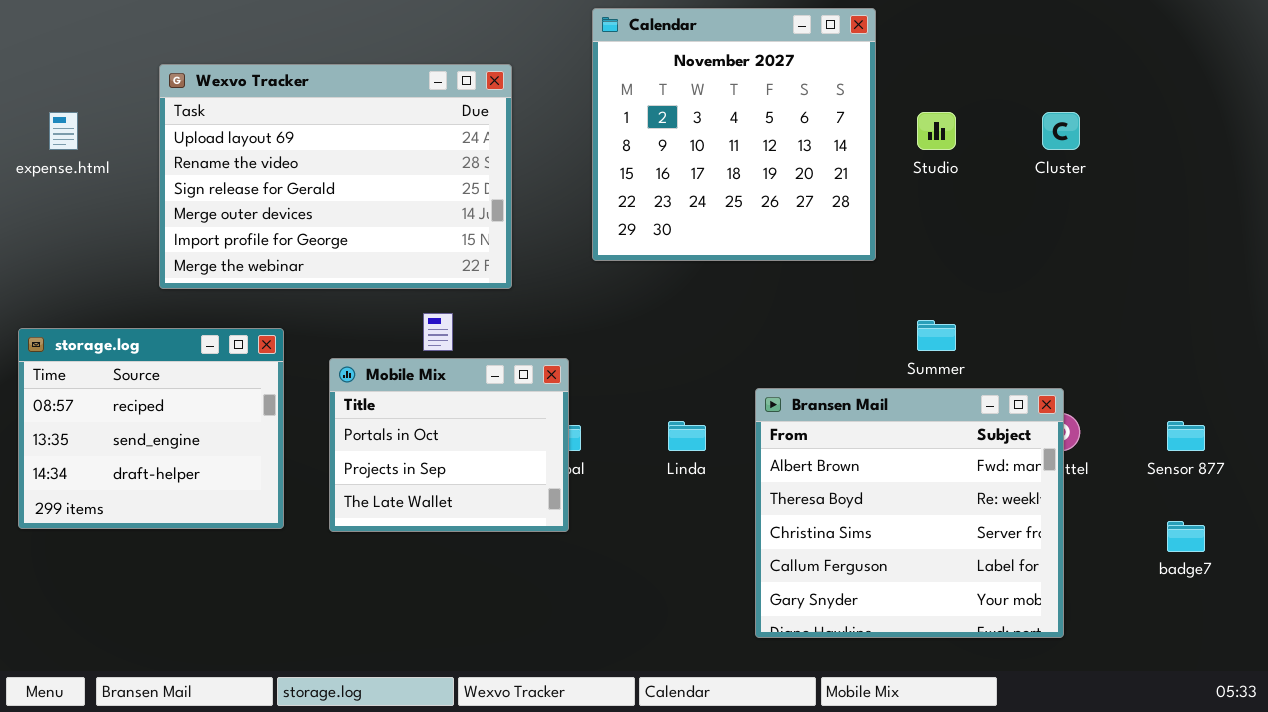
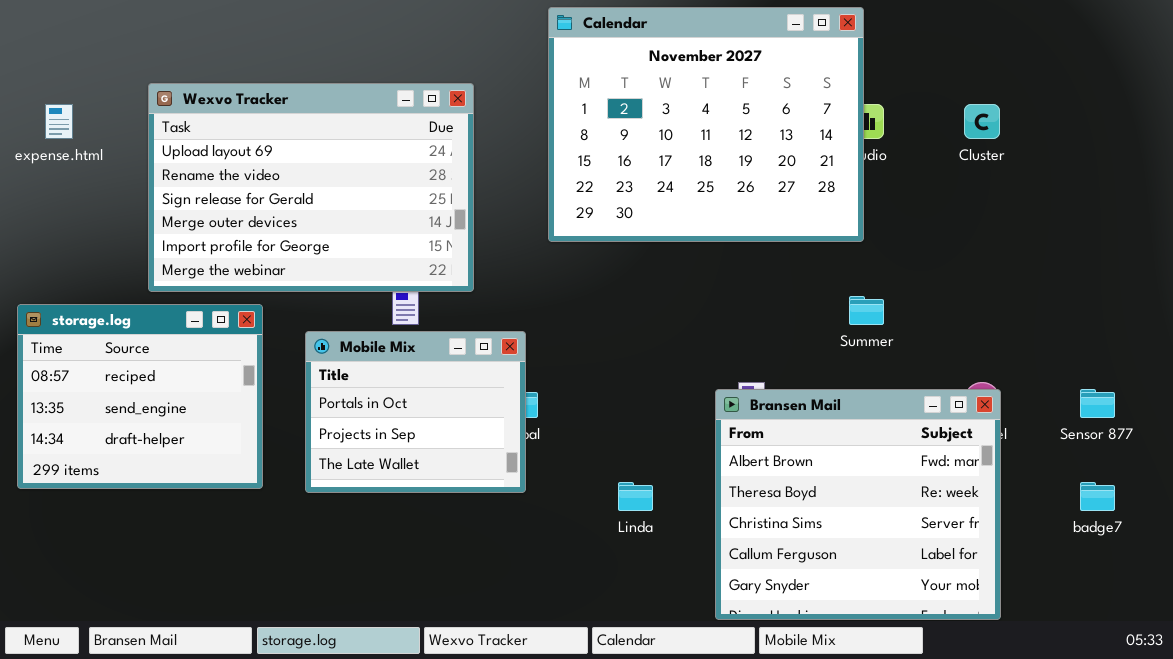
Calendar: [592,8,876,261] -> [548,7,864,242], resized
Wexvo Tracker: [159,64,512,289] -> [148,83,474,292], moved
Bransen Mail: [755,388,1064,638] -> [715,389,1001,620], moved
Linda: [668,421,706,451] -> [618,482,653,511], moved

